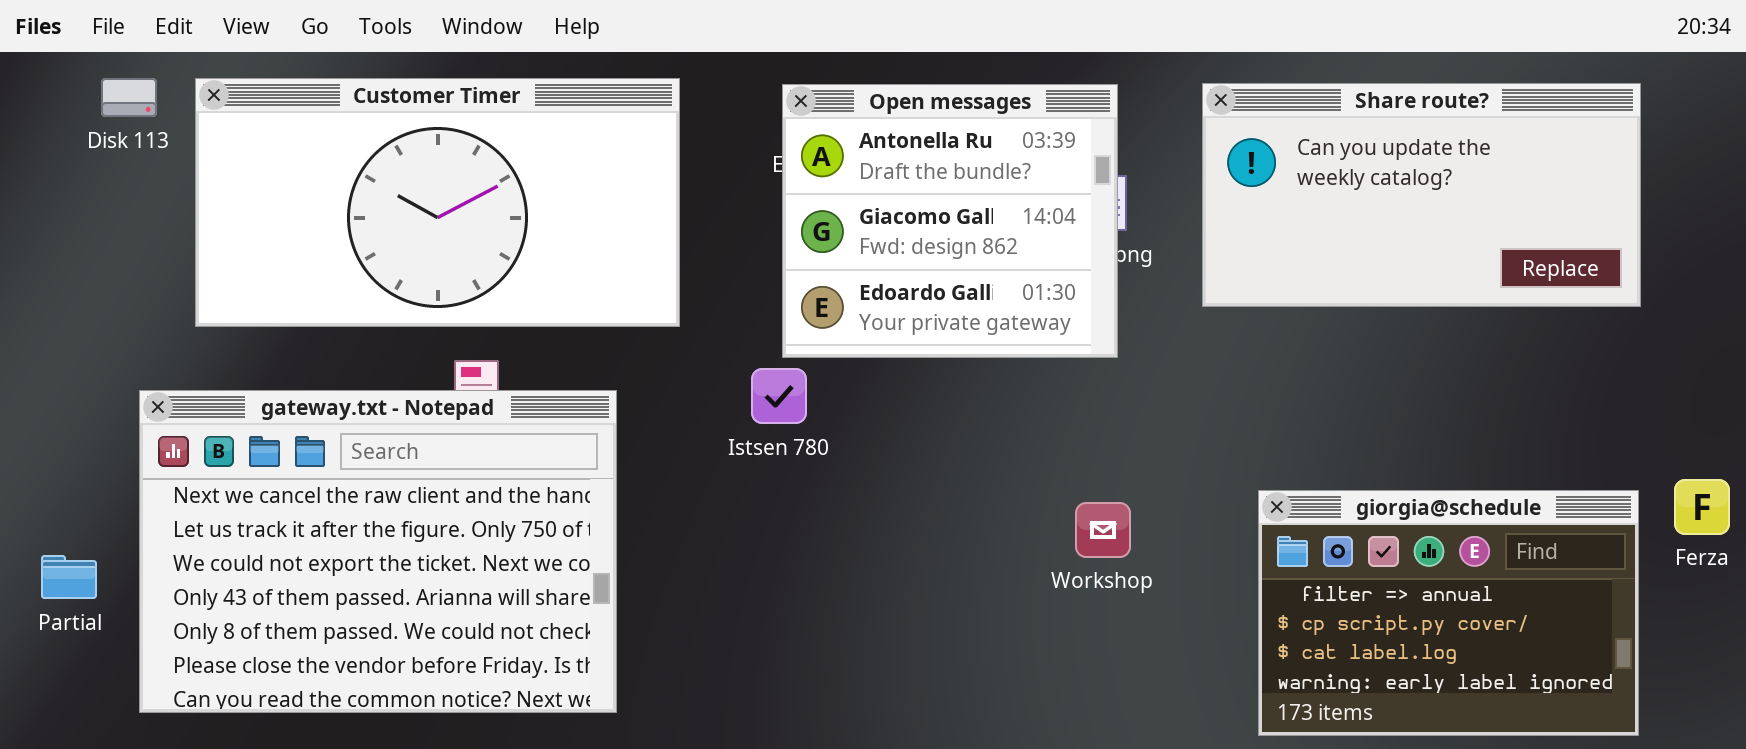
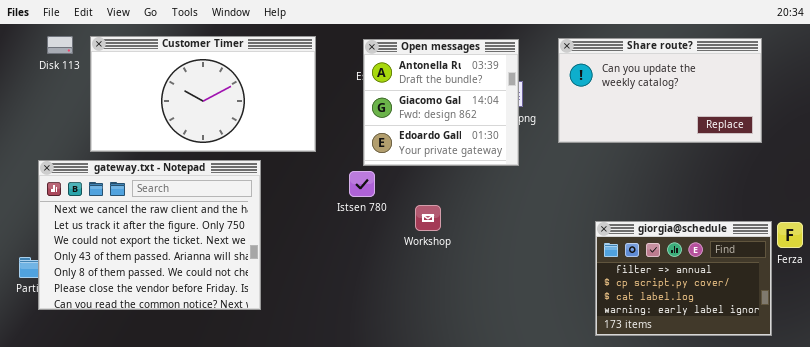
gateway.txt - Notepad: [139,390,617,713] -> [38,160,261,310], moved
giorgia@schedule: [1258,490,1639,736] -> [595,221,772,336], moved
Workshop: [1075,502,1131,558] -> [415,205,441,231], moved

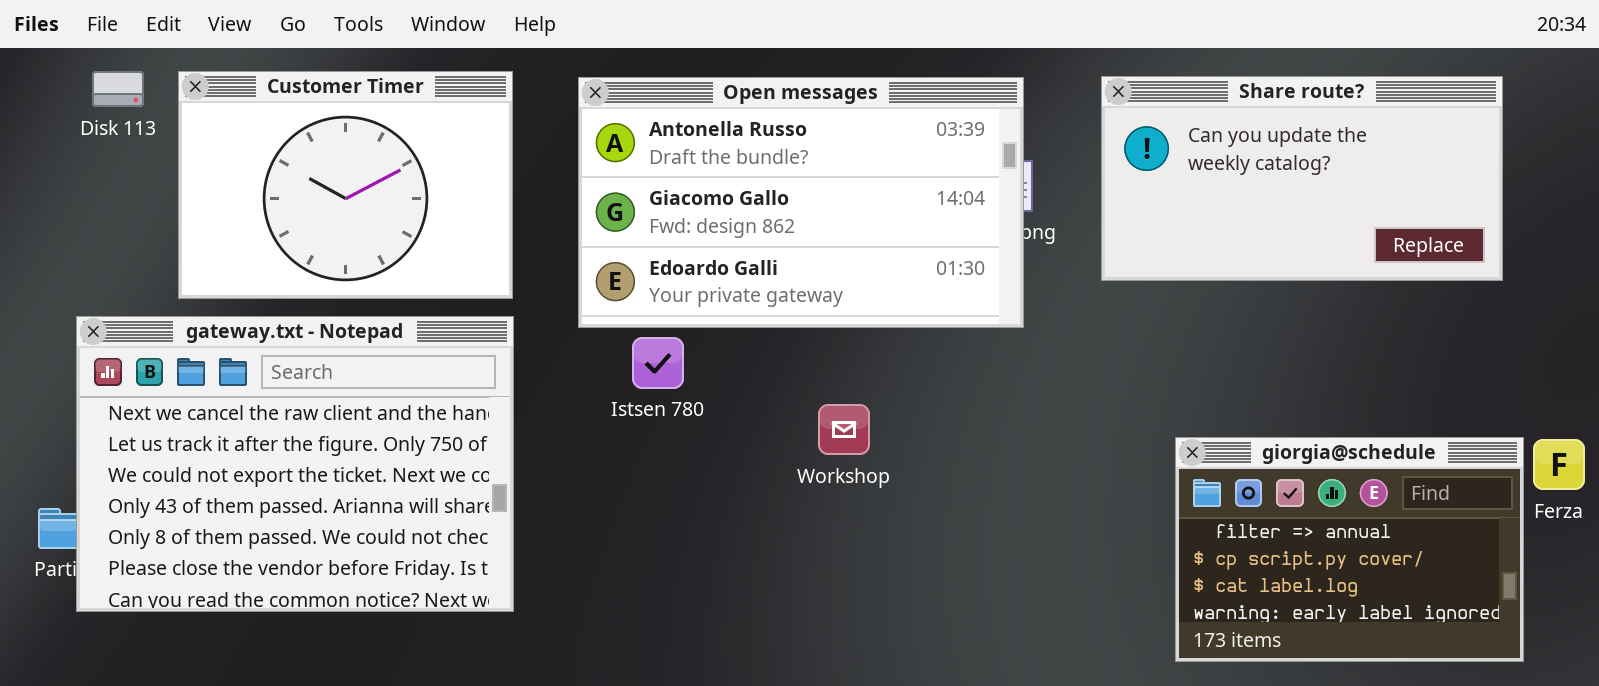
Customer Timer: [90,36,316,152] -> [178,71,513,299], resized
Open messages: [363,39,519,166] -> [578,77,1024,328], resized
Istsen 780: [349,171,375,197] -> [632,337,684,389], moved

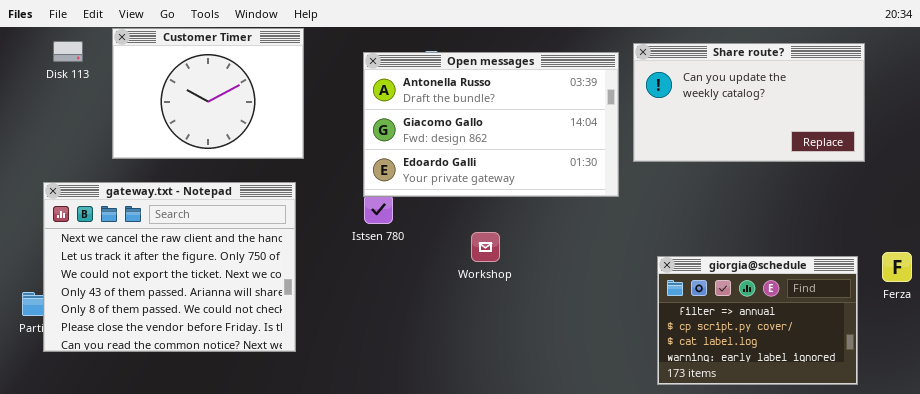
Customer Timer: [178,71,513,299] -> [112,28,304,159], moved
Open messages: [578,77,1024,328] -> [363,52,619,197], moved
giorgia@schedule: [1175,437,1524,662] -> [657,256,858,385], moved

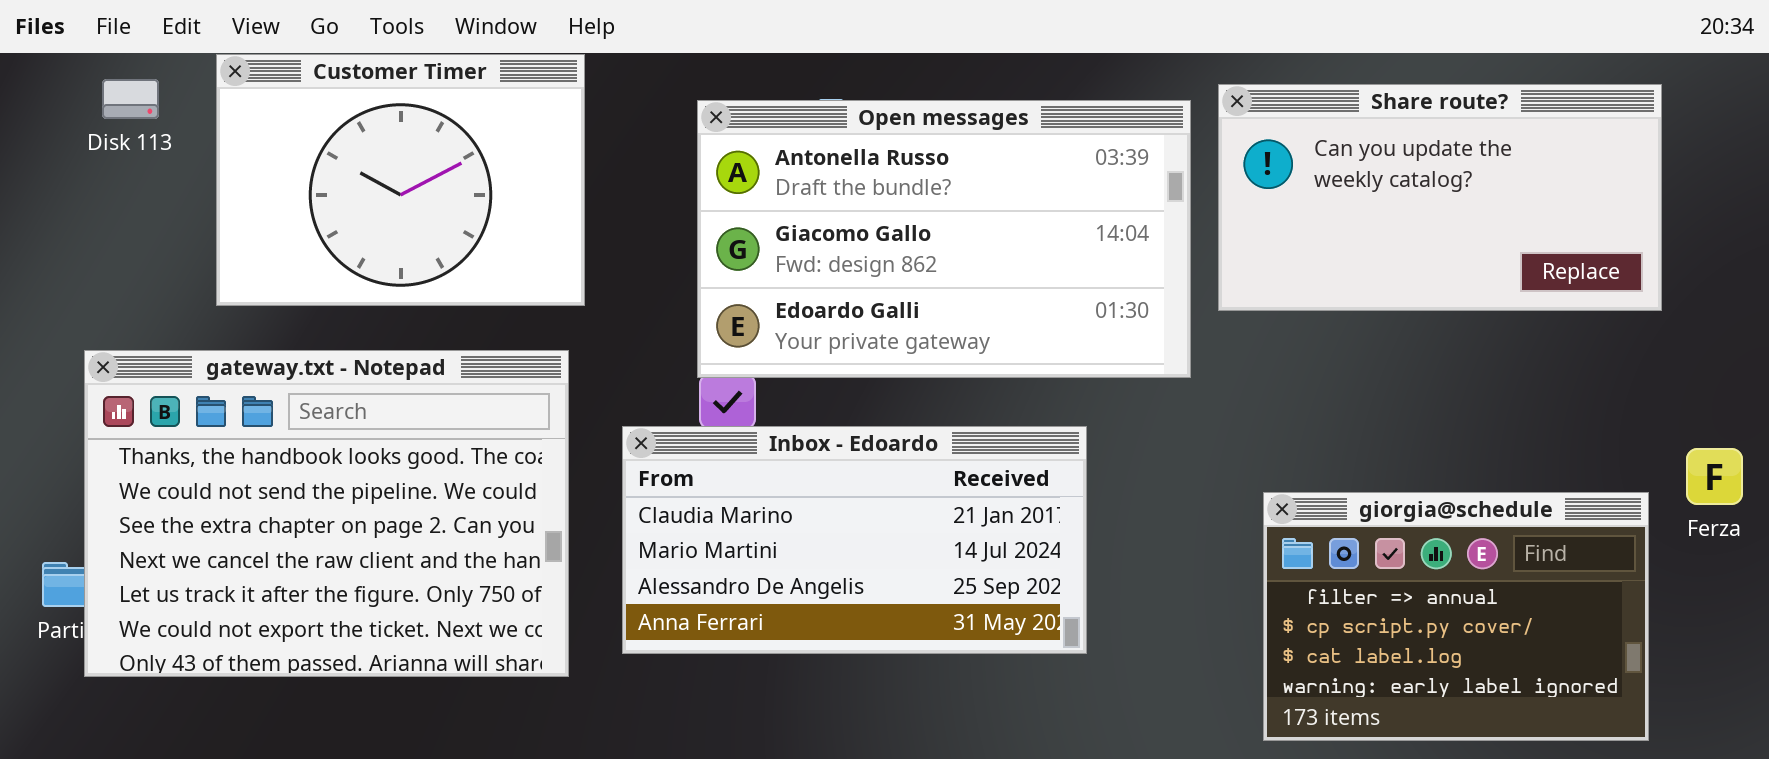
gateway.txt - Notepad: [43,182,296,352] -> [84,350,569,677], scrolled up 3 rows
Inbox - Edoardo: none -> [622,426,1087,654], opened
Ferza: [882,252,912,282] -> [1686,448,1743,505], moved

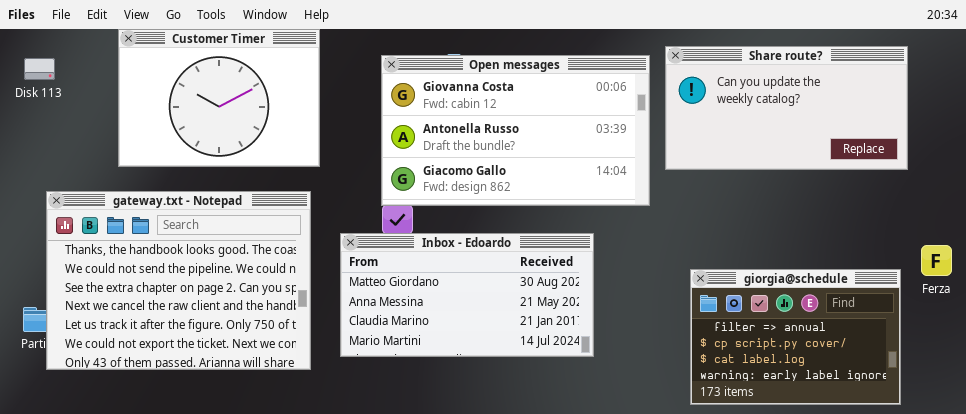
Disk 113: [102,79,159,119] -> [24,58,55,80], moved
Open messages: [697,100,1191,378] -> [381,55,650,206], scrolled up 1 row
Inbox - Edoardo: [622,426,1087,654] -> [340,233,594,357], scrolled up 2 rows

